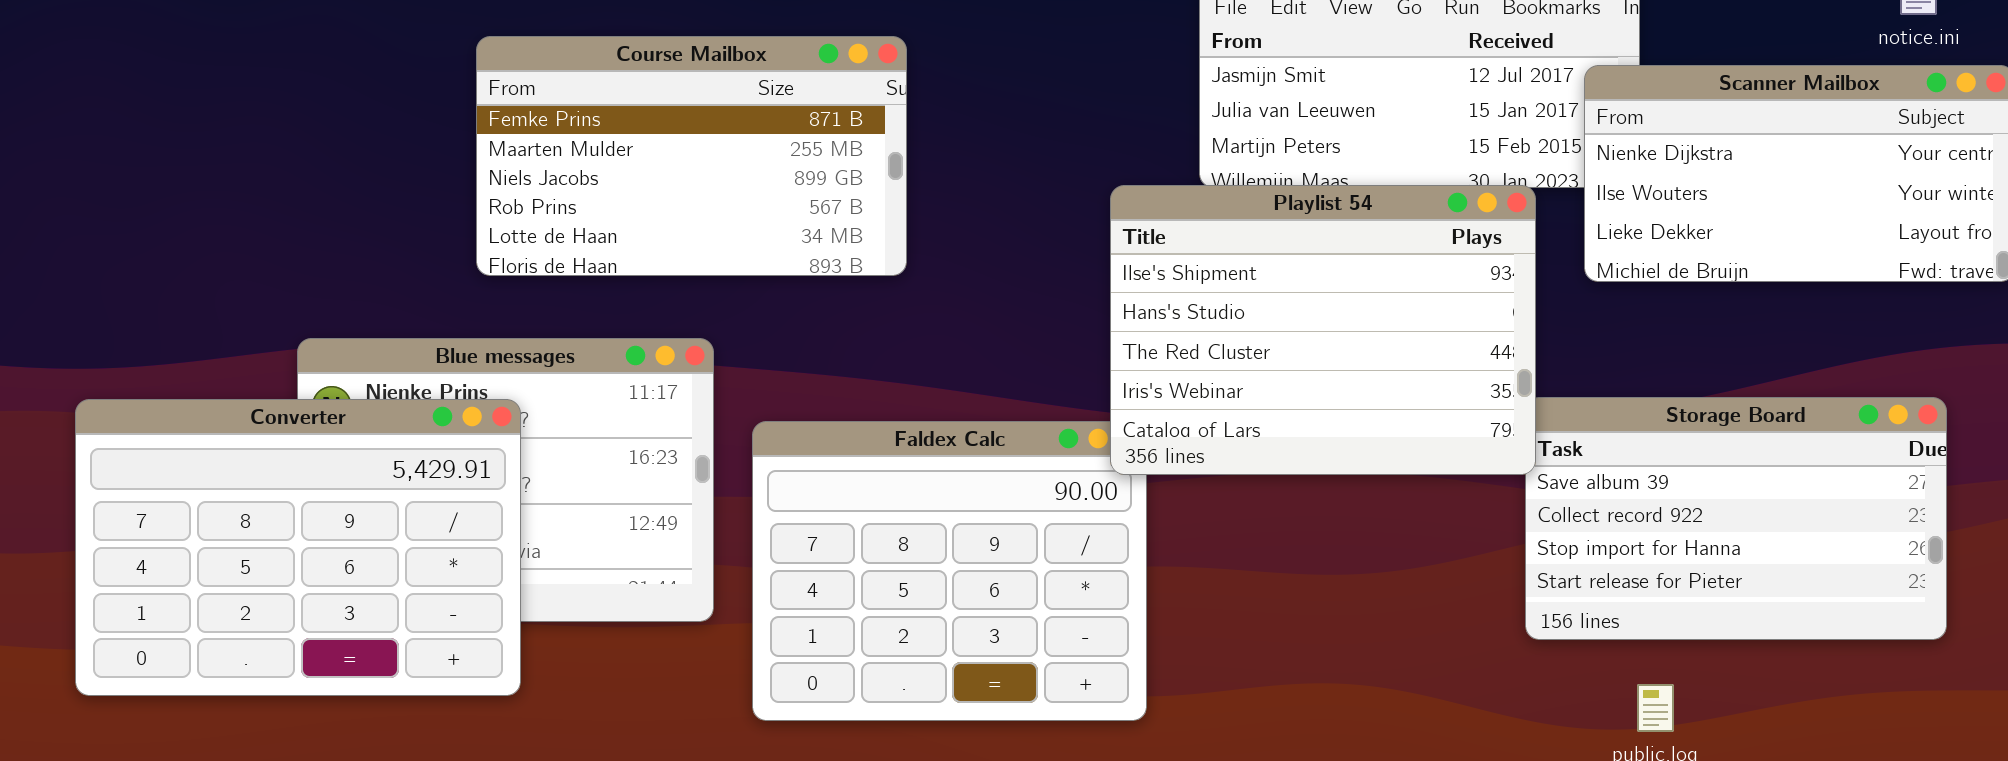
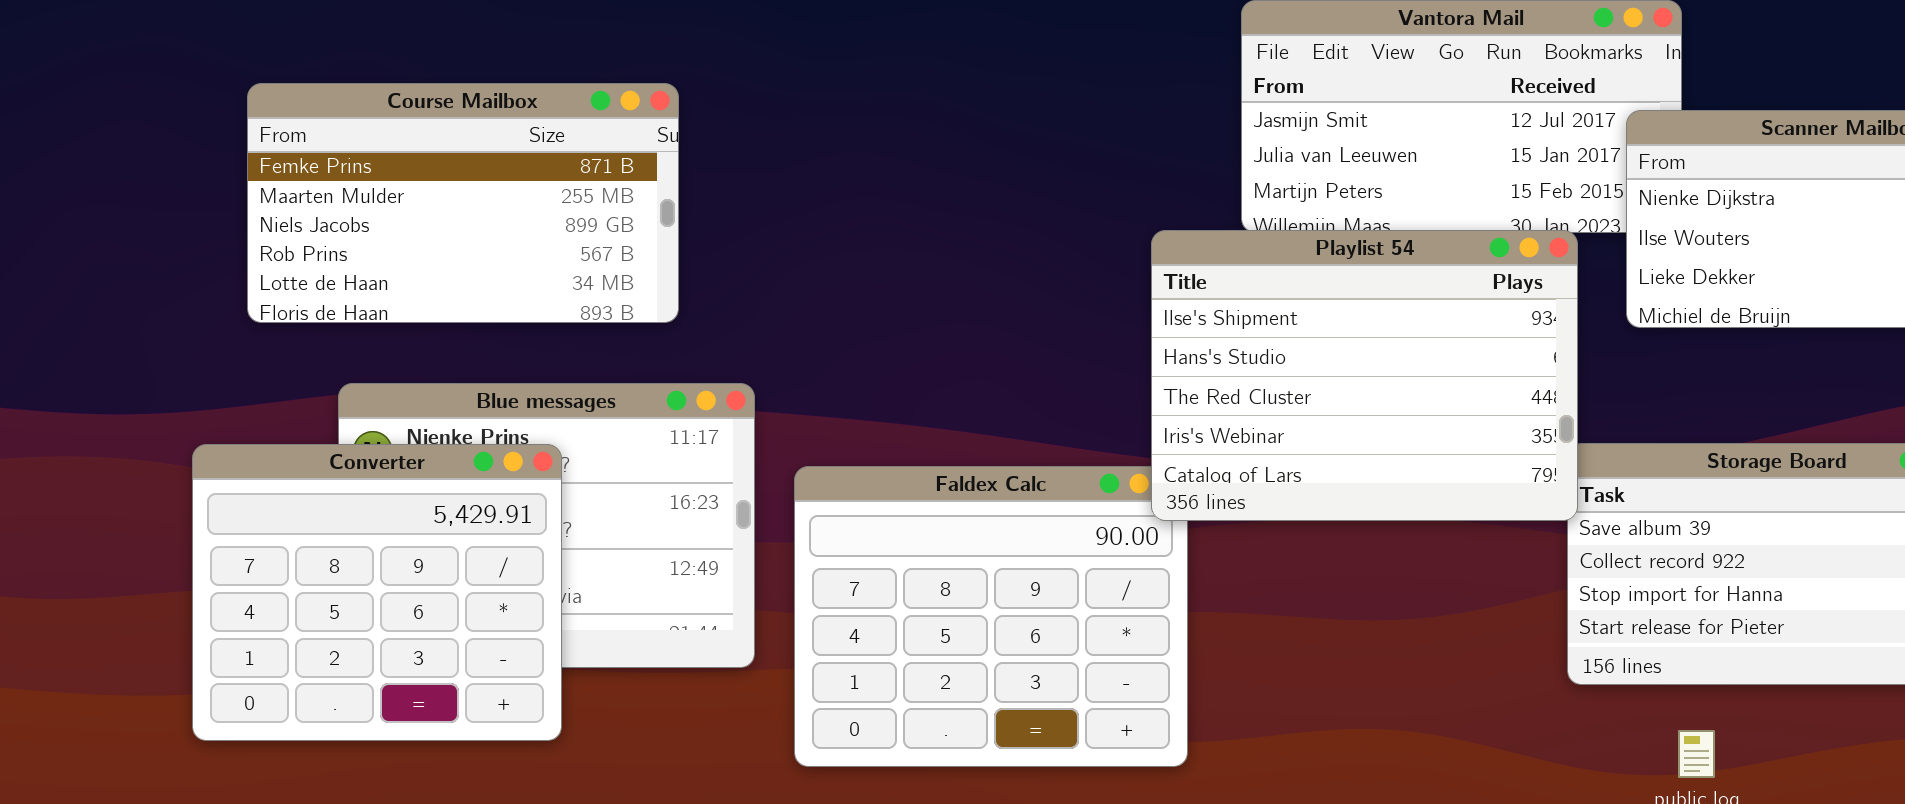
Course Mailbox: [476,36,907,276] -> [247,83,679,323], moved
Converter: [75,399,521,696] -> [192,444,562,741], resized

